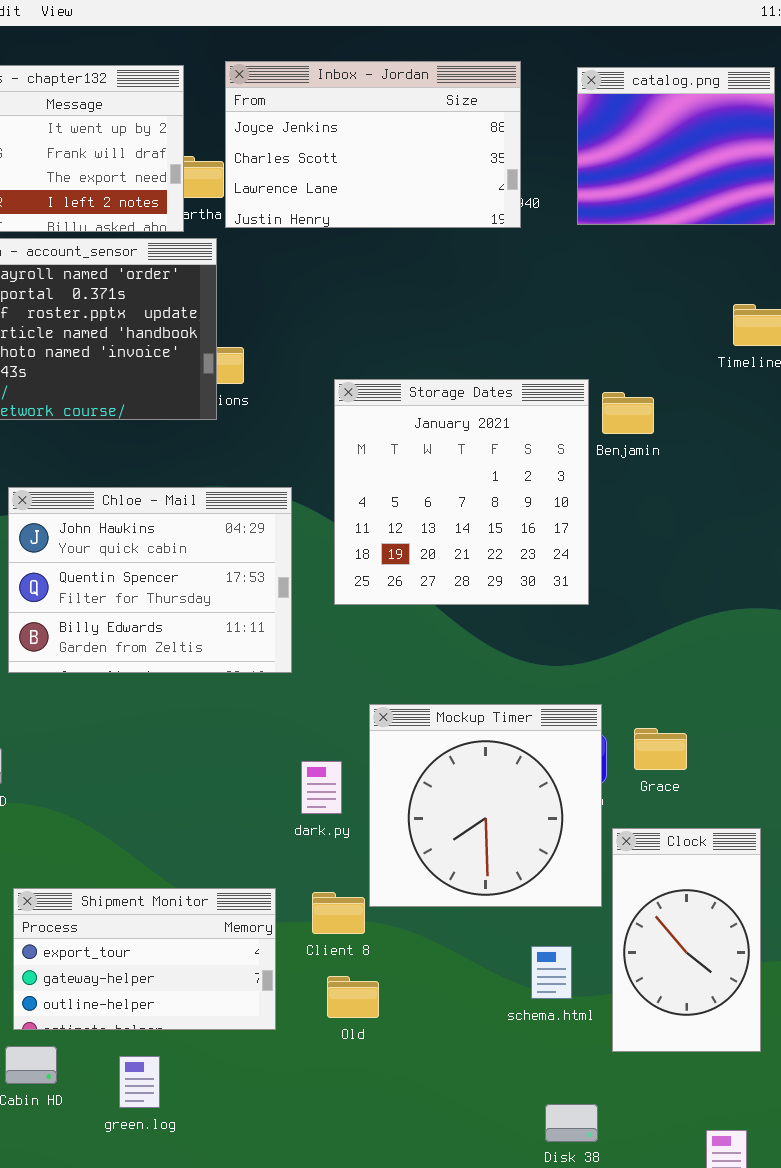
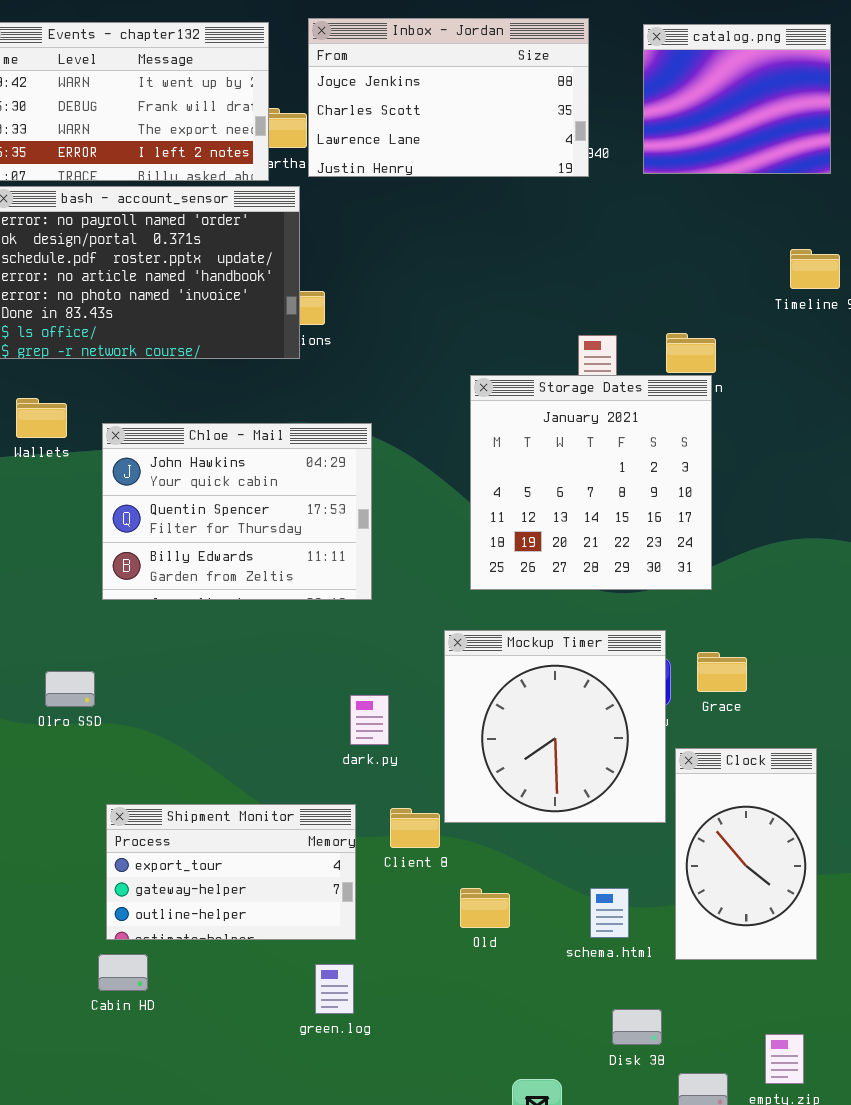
Storage Dates: [334,379,589,605] -> [470,375,712,590], moved
dark.py: [301,761,342,814] -> [350,695,389,745], moved
schema.html: [531,946,572,999] -> [590,888,629,938], moved
Old: [327,976,379,1018] -> [460,888,510,928], moved
green.log: [119,1056,160,1108] -> [315,964,354,1014], moved

